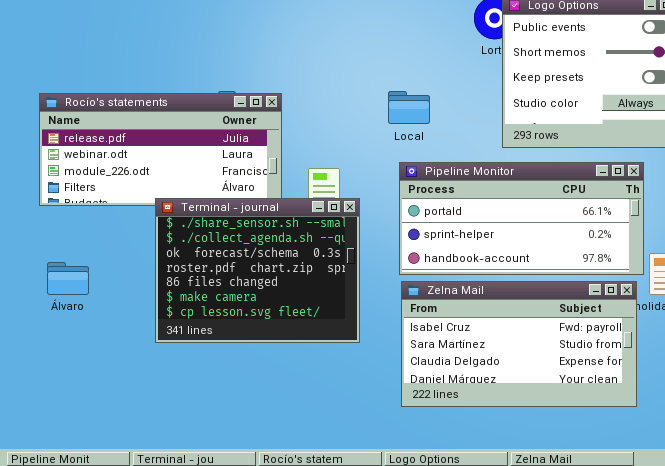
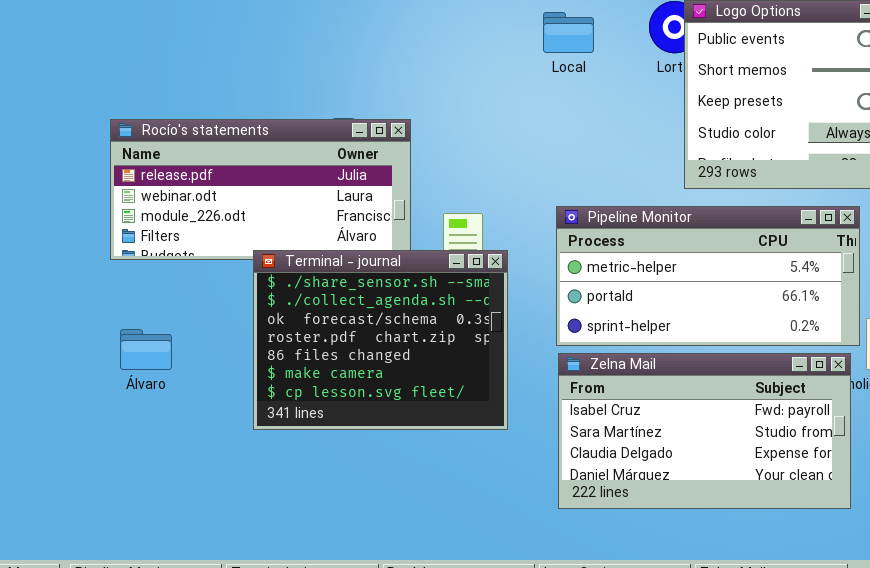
Local: [388,91,430,124] -> [543,12,594,53], moved
Pipeline Monitor: [399,162,644,275] -> [556,206,860,346], scrolled up 1 row

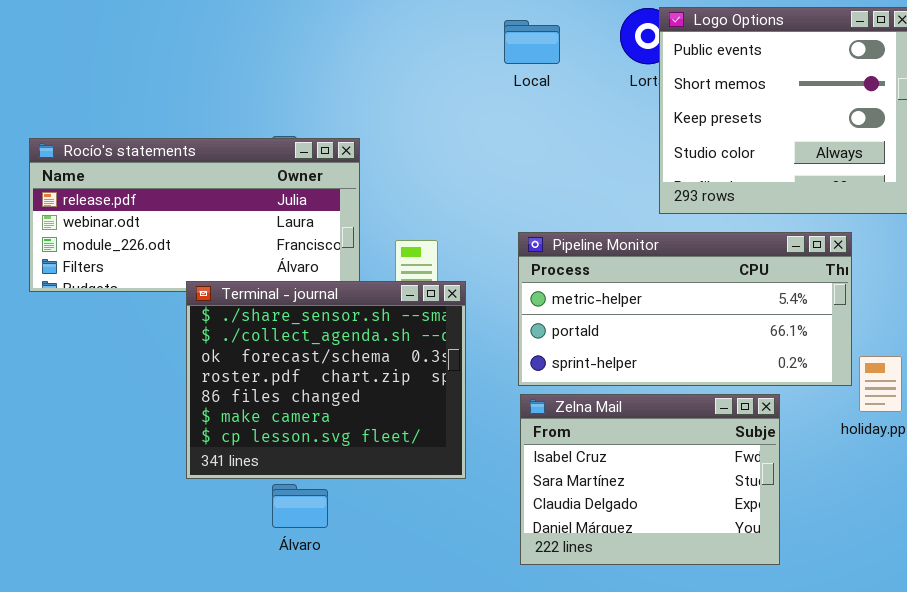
Álvaro: [120,329,172,370] -> [272,484,328,528], moved
Zelna Mail: [558,353,851,509] -> [520,394,780,565], resized

